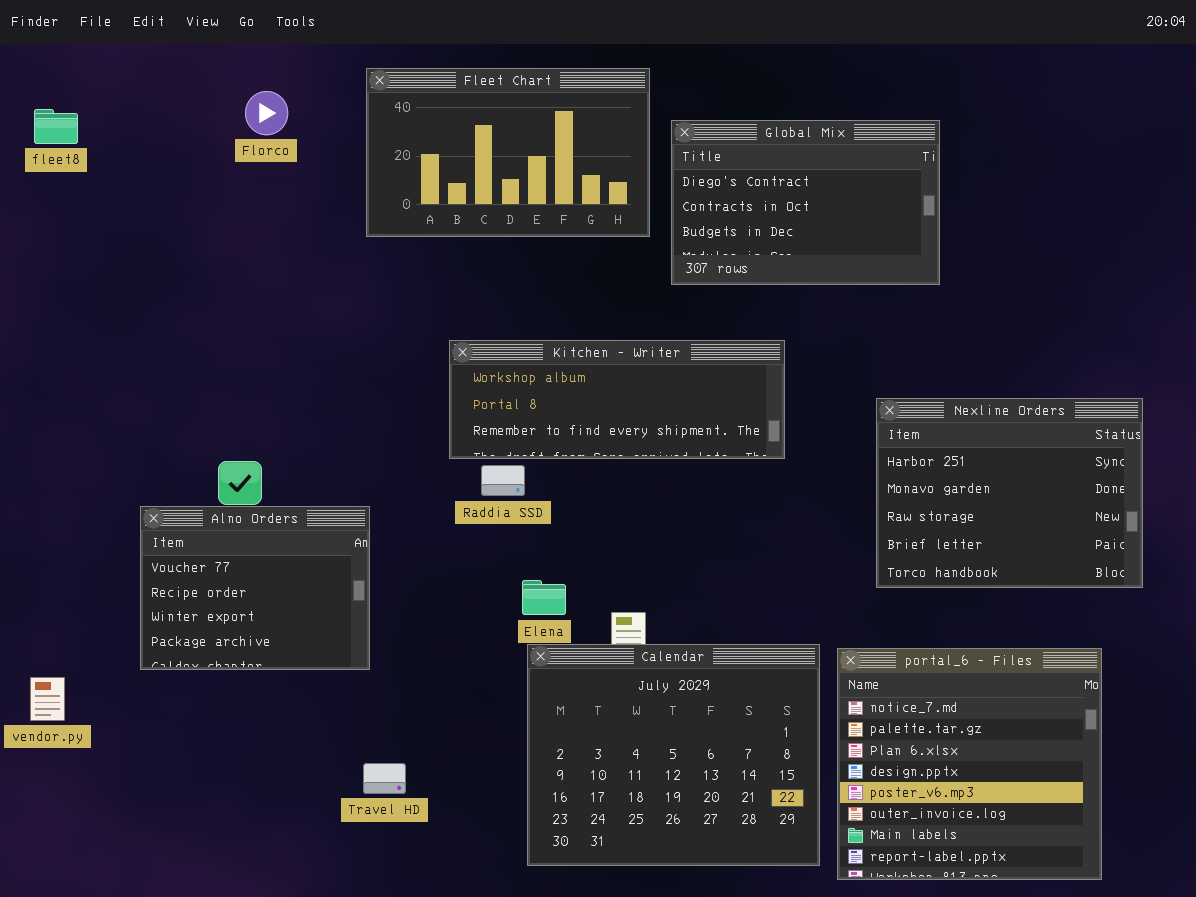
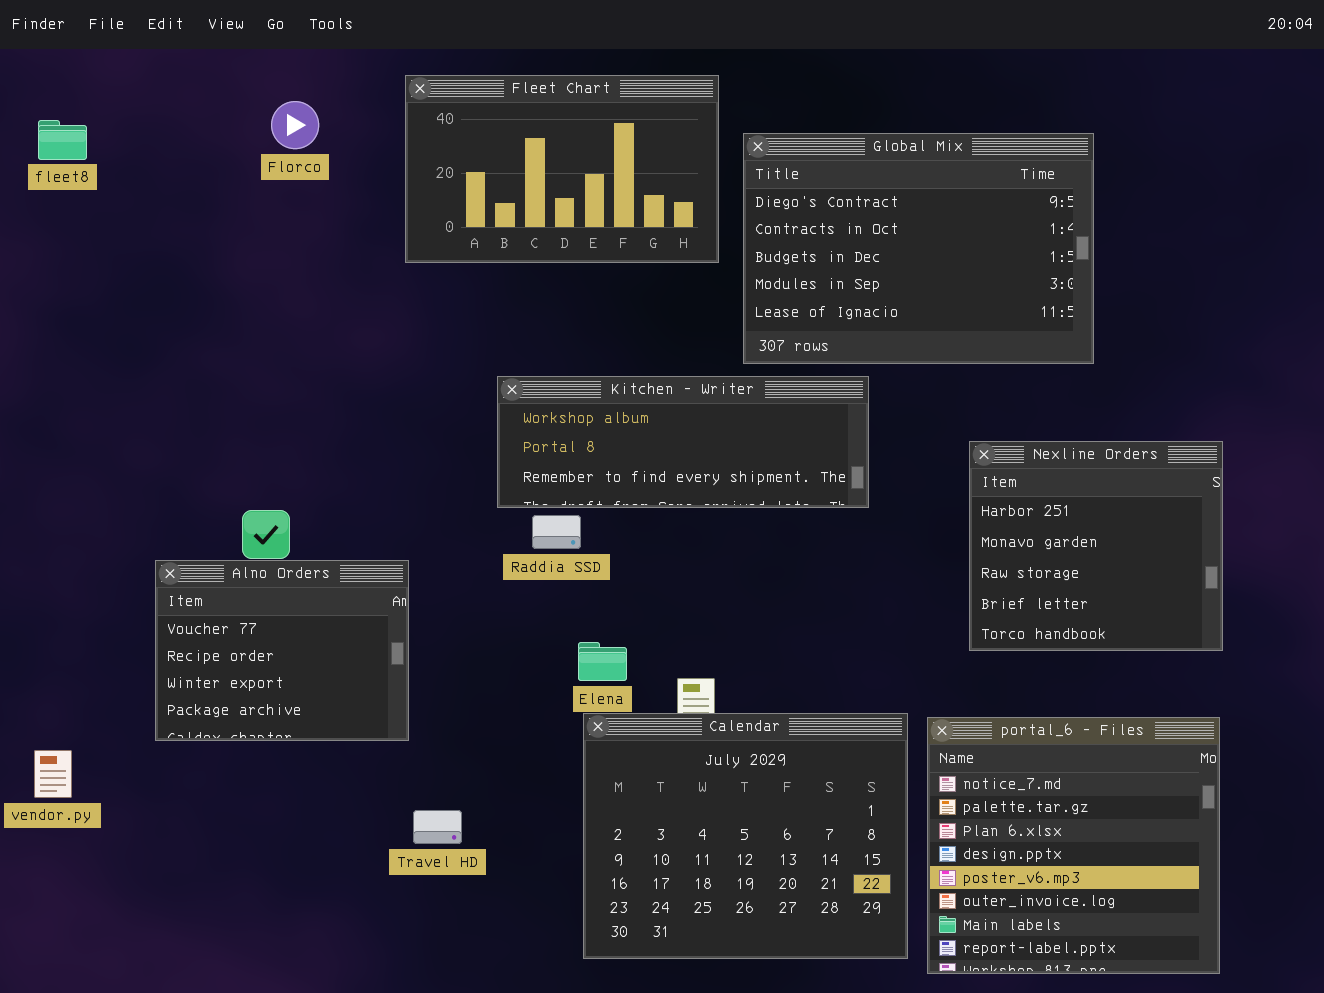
Global Mix: [671,120,940,285] -> [743,133,1094,364], resized
Nexline Orders: [876,398,1143,588] -> [969,441,1223,651], resized
Travel HD: [363,763,406,794] -> [413,810,462,844], moved

